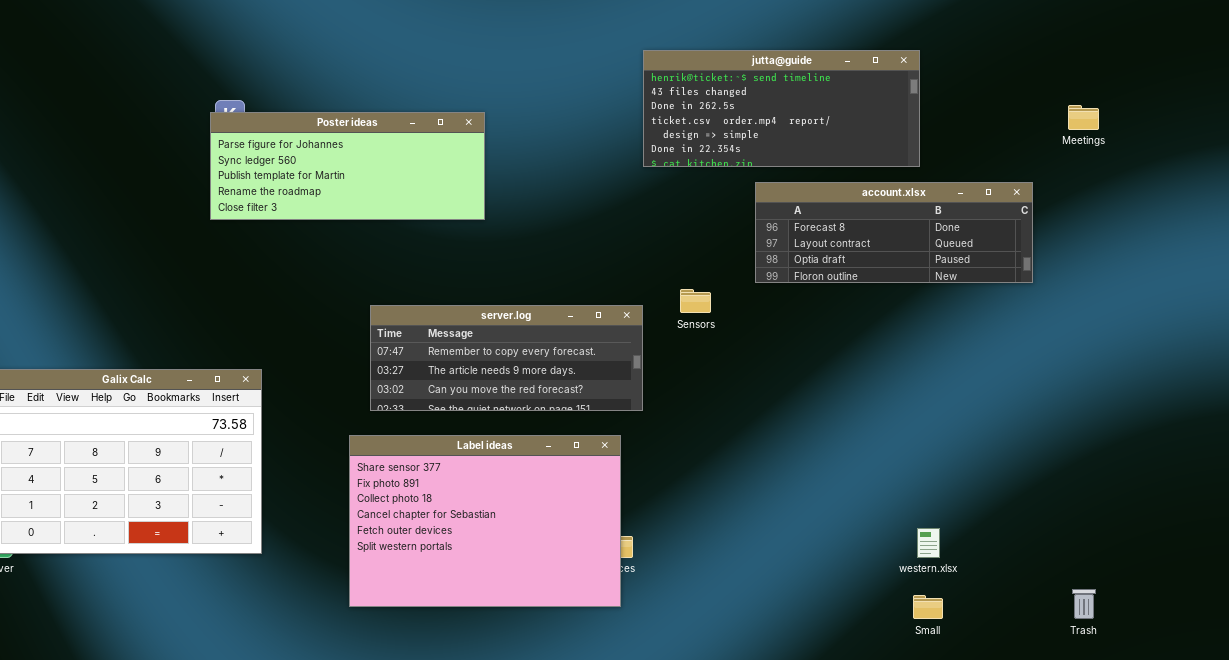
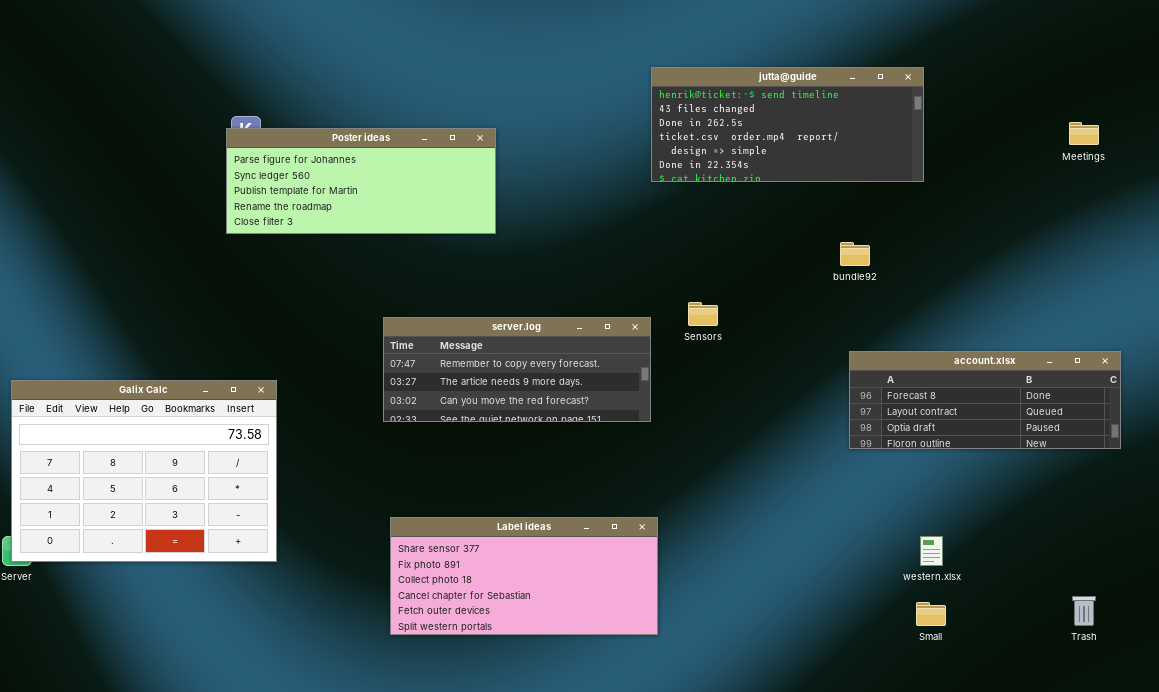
account.xlsx: [755,182,1033,283] -> [849,351,1121,449], moved
Label ideas: [349,435,621,607] -> [390,517,658,635], moved, resized

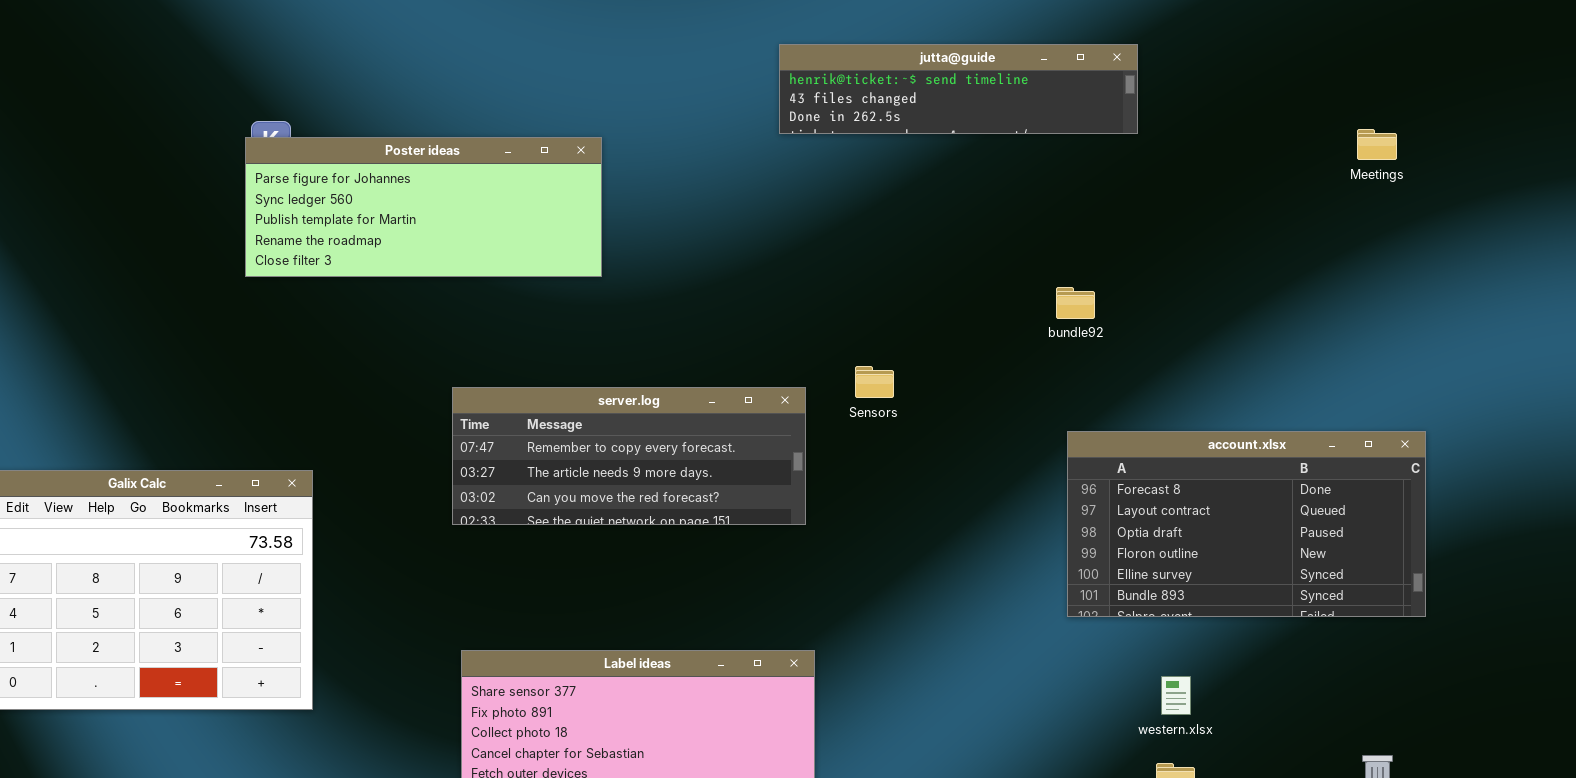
jutta@guide: [651,67,924,182] -> [779,44,1138,134], moved, resized
account.xlsx: [849,351,1121,449] -> [1067,431,1426,617], resized

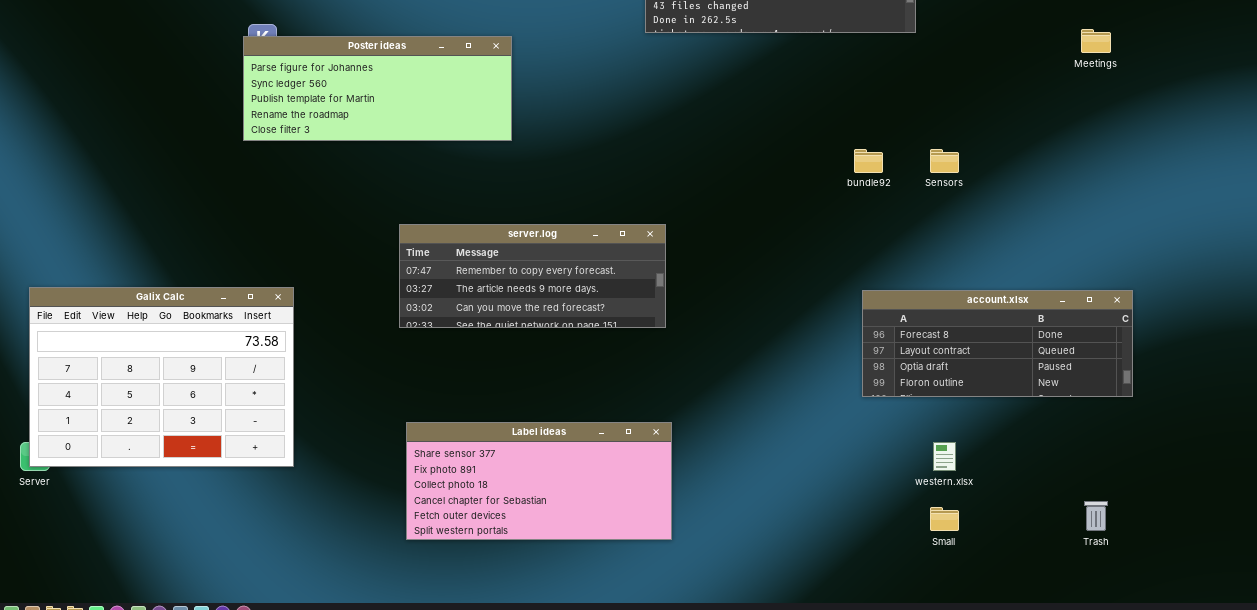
Sensors: [855,366,894,398] -> [930,149,959,173], moved
account.xlsx: [1067,431,1426,617] -> [862,290,1133,397], resized

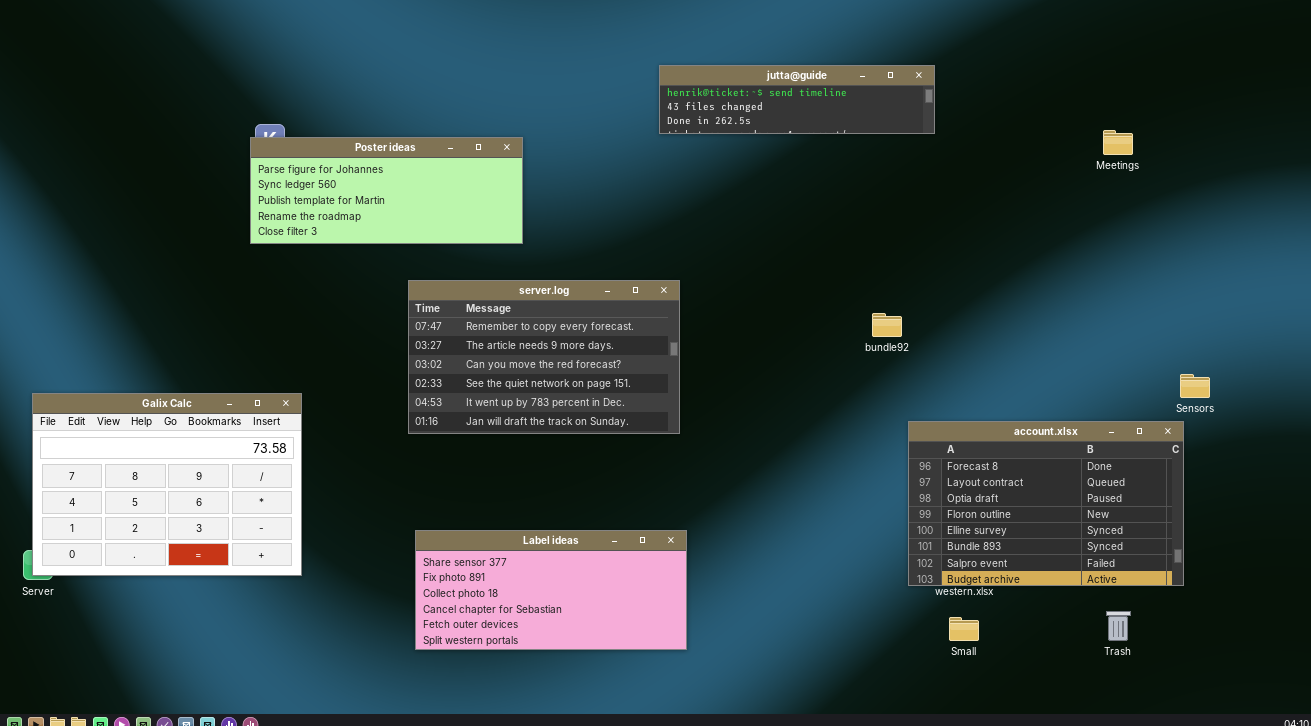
bundle92: [854,149,883,173] -> [872,313,902,337], moved
Sensors: [930,149,959,173] -> [1180,374,1210,398], moved
server.log: [399,224,666,328] -> [408,280,680,434], resized
account.xlsx: [862,290,1133,397] -> [908,421,1184,586], moved, resized

